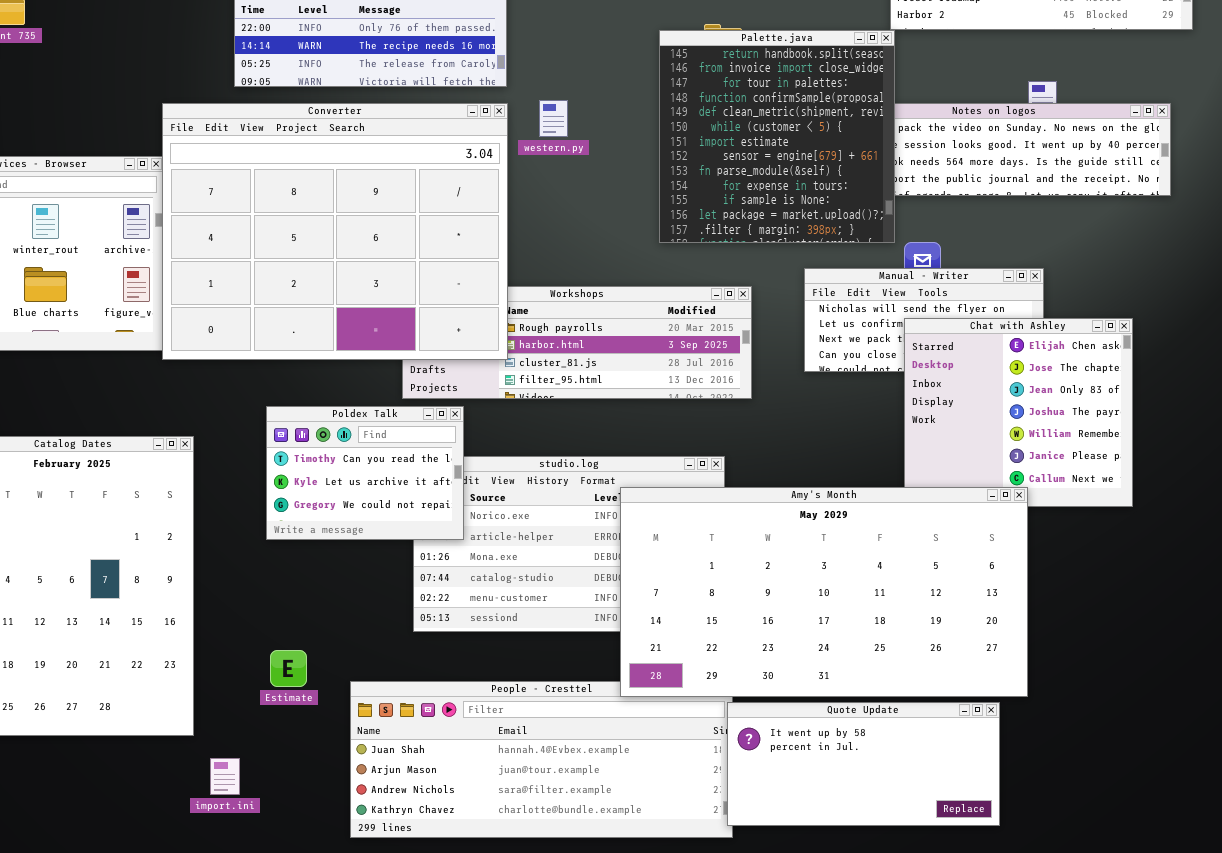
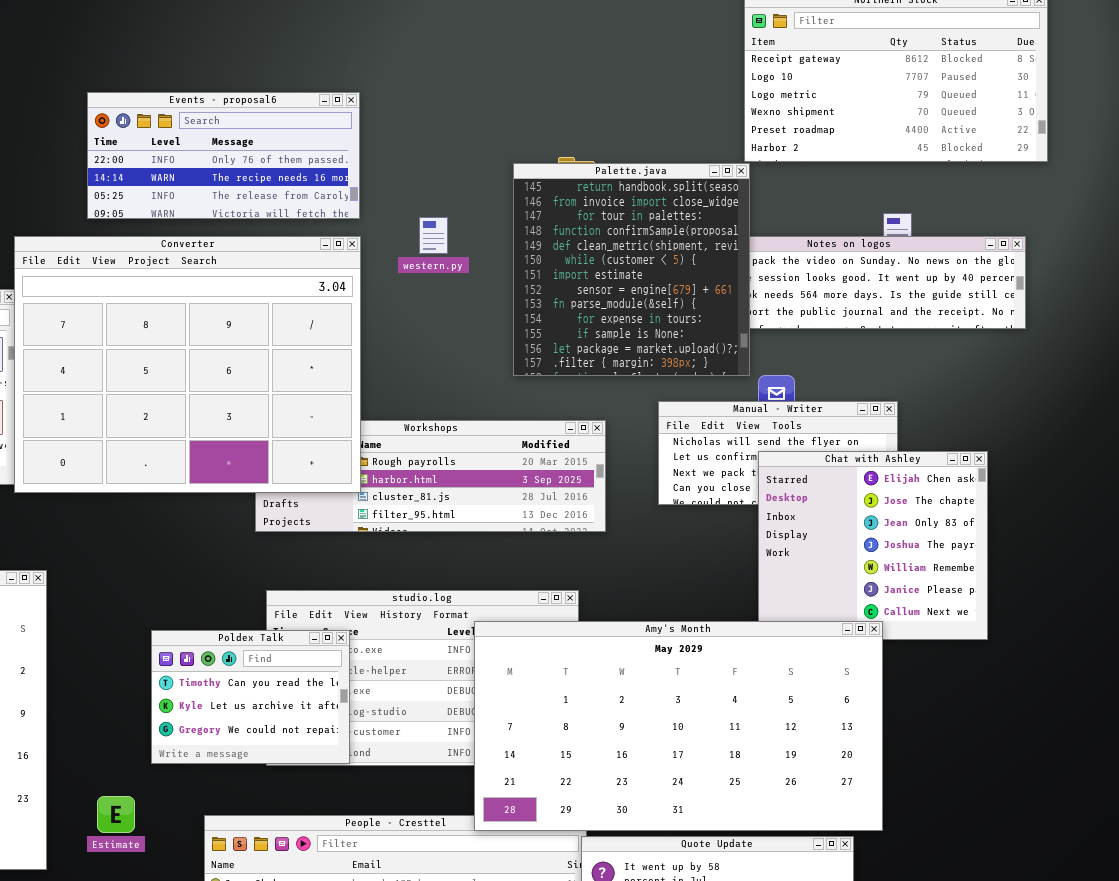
western.py: [539,100,568,137] -> [419,217,448,254], moved
Poldex Talk: [266,406,464,540] -> [151,630,350,764], moved
Estimate: [270,650,307,687] -> [97,796,135,833], moved

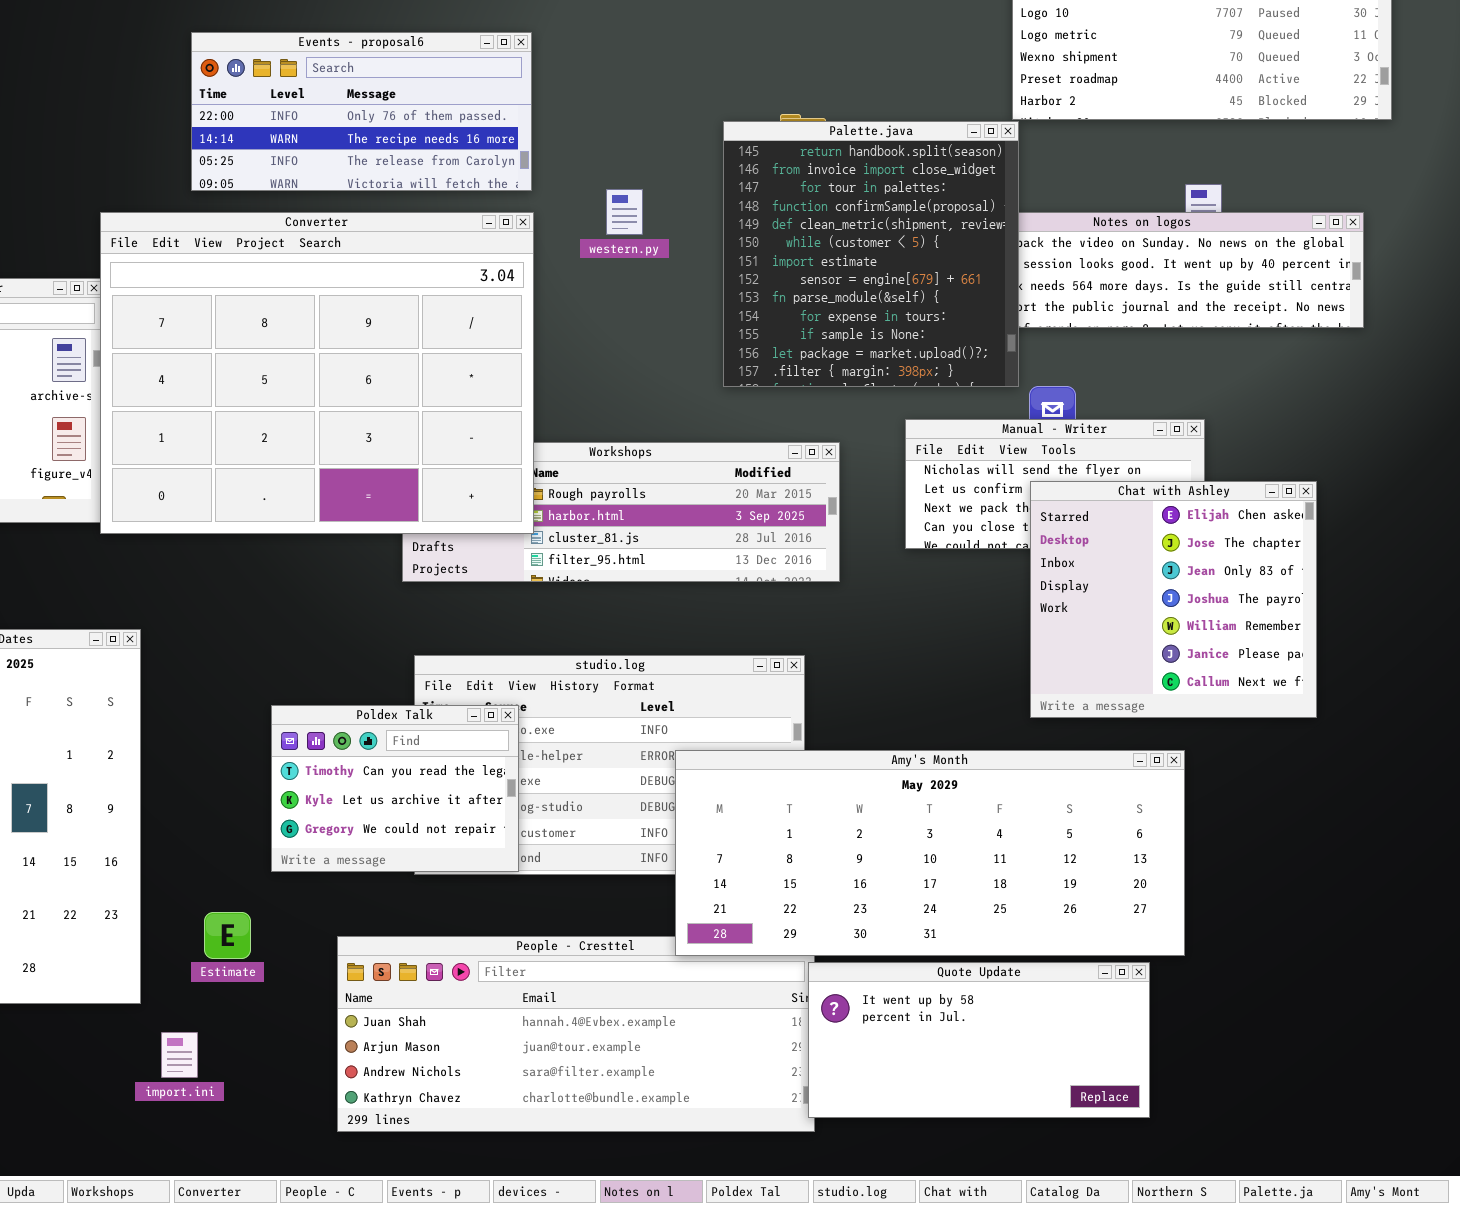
Amy's Month: [474,621,883,831] -> [675,750,1185,956], resized

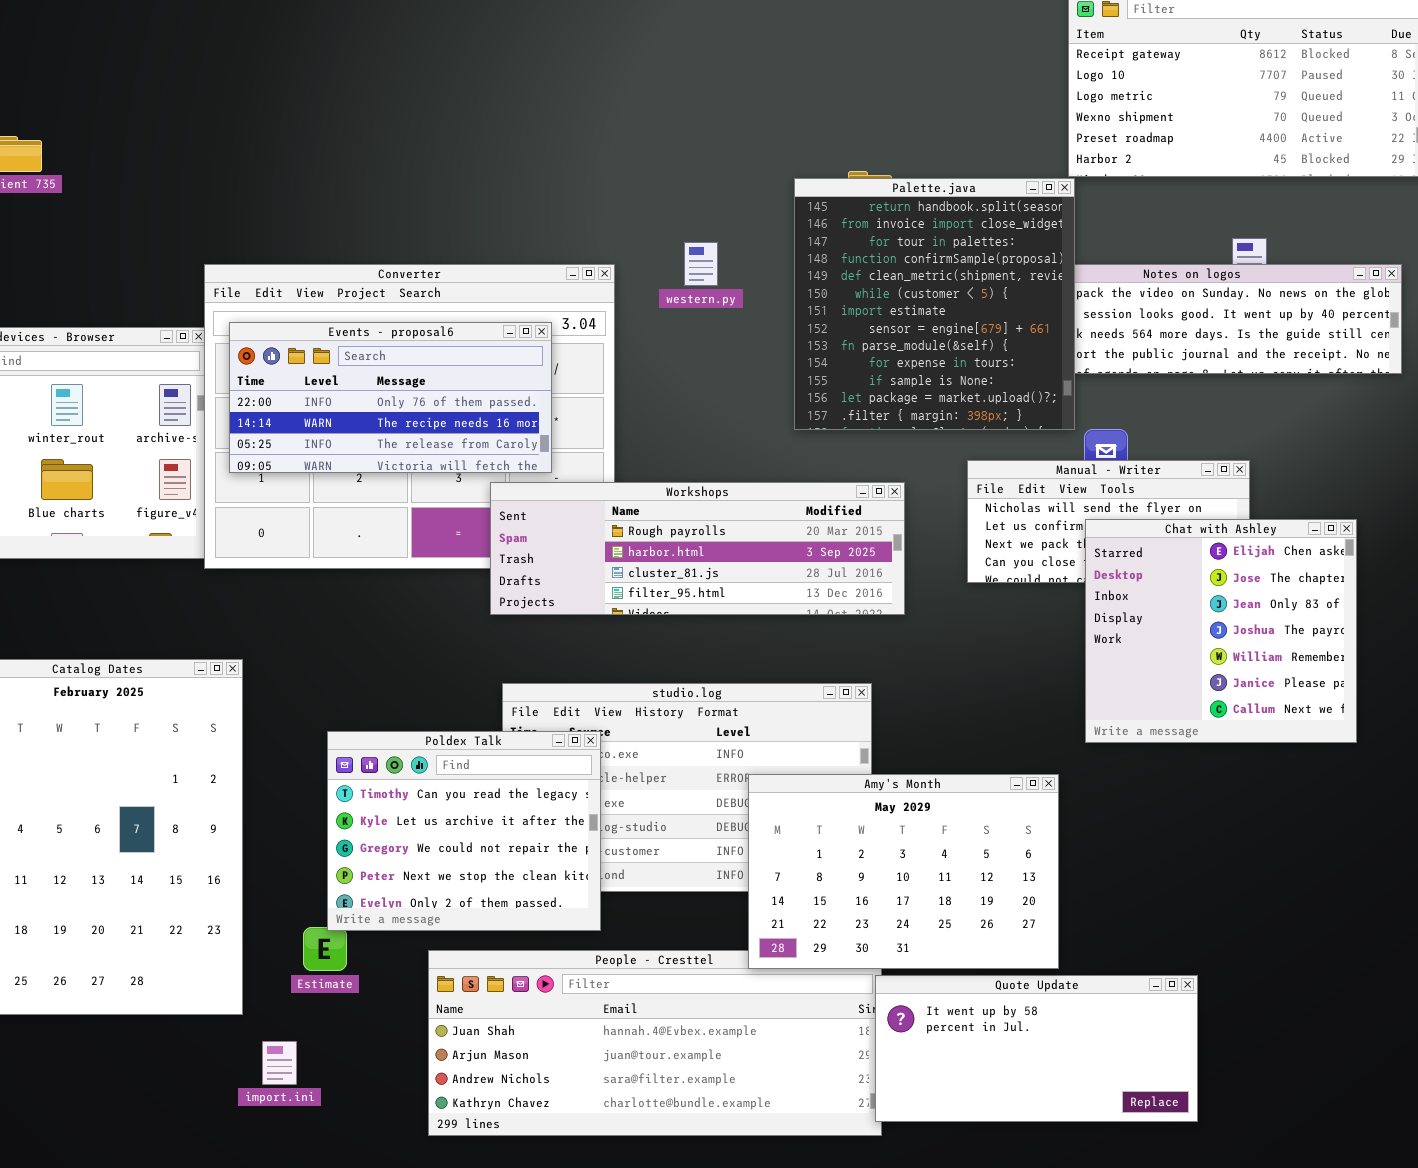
Events - proposal6: [191,32,532,191] -> [229,322,552,473], moved
Workshops: [402,442,840,582] -> [490,482,905,615], raised
Poldex Talk: [271,705,519,872] -> [327,731,601,931], resized
Amy's Month: [675,750,1185,956] -> [748,774,1059,969], resized

